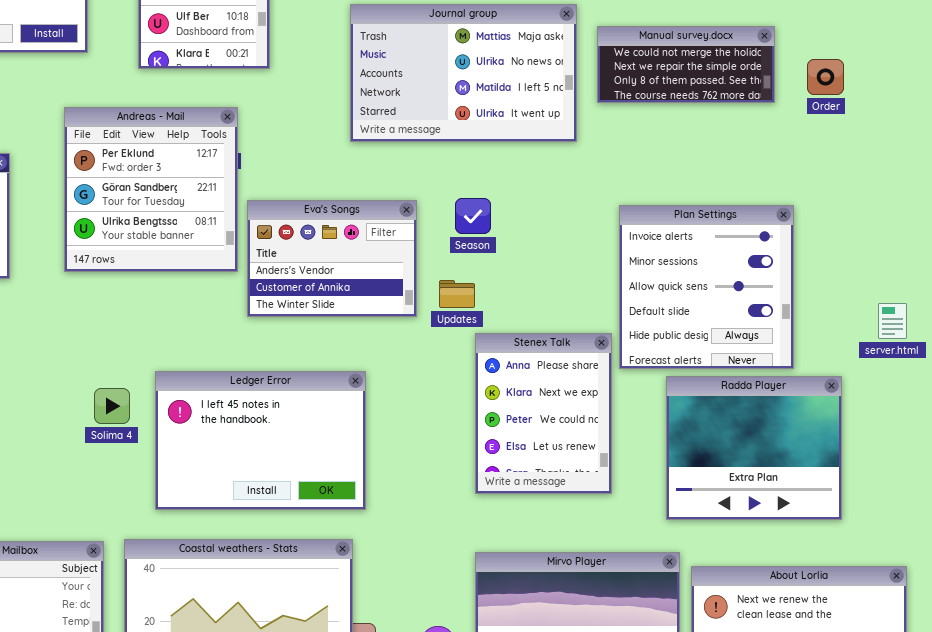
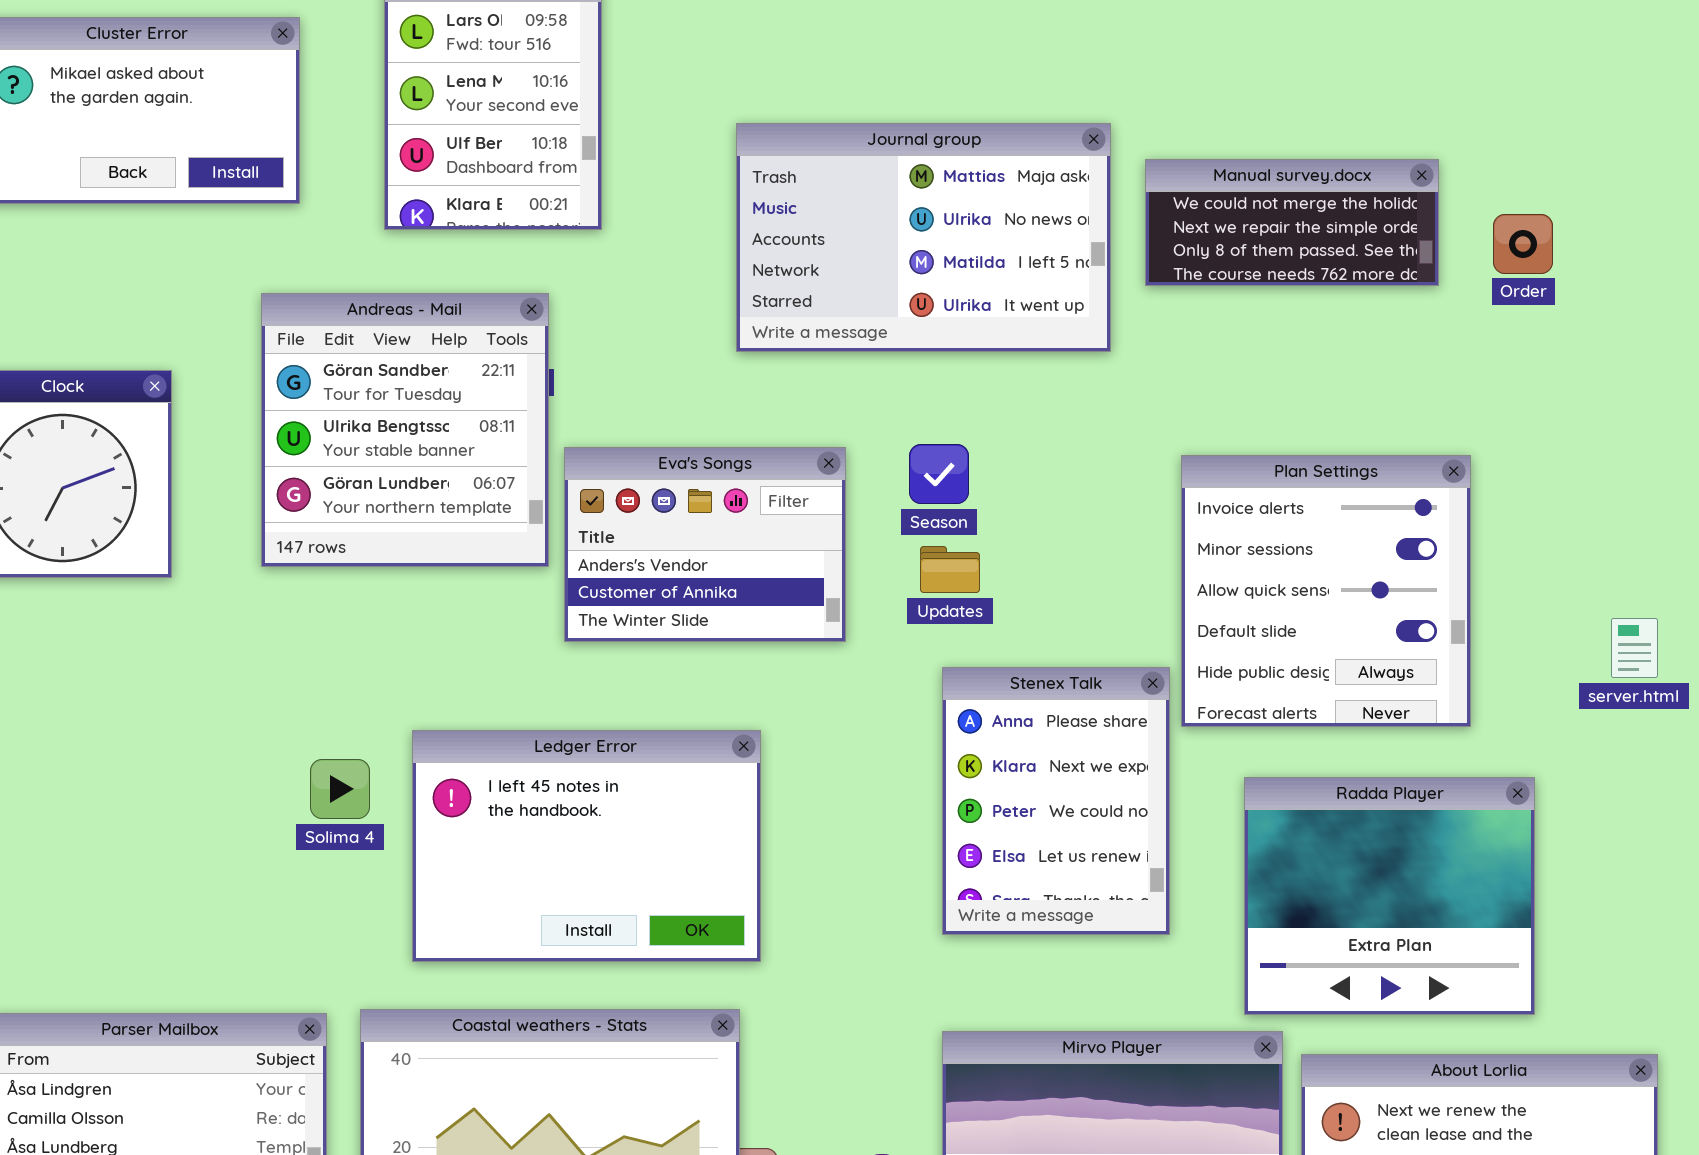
Andreas - Mail: [64,107,238,272] -> [261,293,549,567], scrolled down 1 row
Updates: [439,280,475,308] -> [920,546,980,593], moved
Radda Player: [666,376,842,520] -> [1244,777,1535,1015], moved

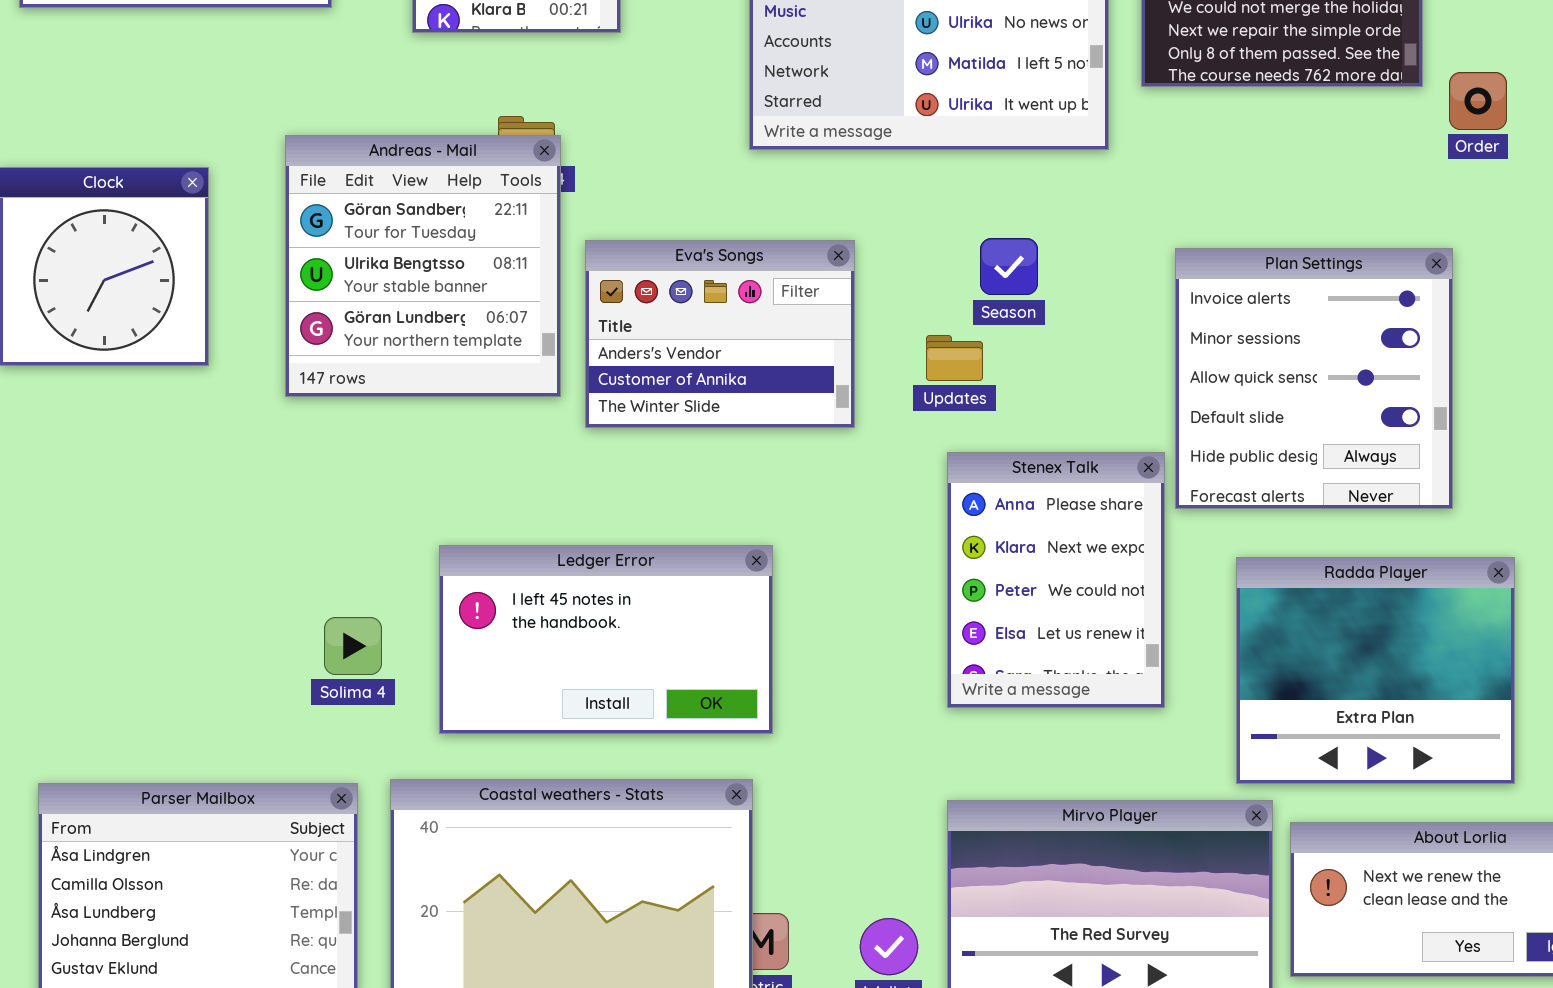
Order: [1493,214,1553,274] -> [1449,72,1507,130], moved
Andreas - Mail: [261,293,549,567] -> [285,135,561,397], moved
Season: [909,444,969,504] -> [980,238,1038,295], moved
Ledger Error: [412,730,761,962] -> [439,545,773,734], resized
Solima 4: [310,759,370,819] -> [324,617,382,675], moved

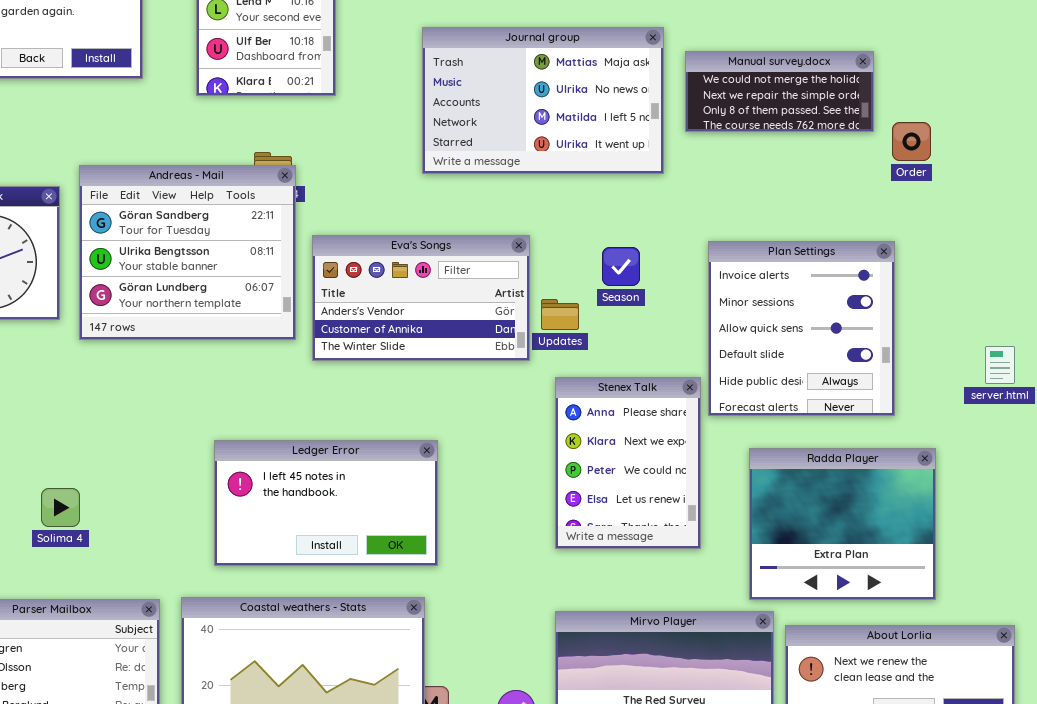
Andreas - Mail: [285,135,561,397] -> [79,165,296,340], resized
Season: [980,238,1038,295] -> [602,247,640,286], moved
Eva's Songs: [585,240,855,428] -> [312,235,530,361], resized
Solima 4: [324,617,382,675] -> [41,488,80,527], moved

